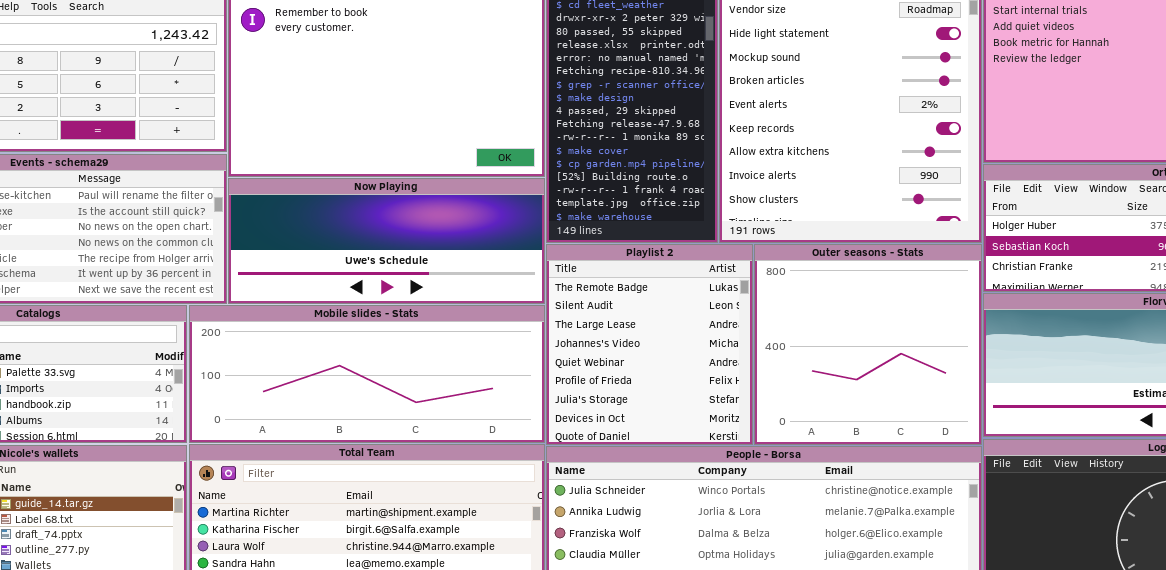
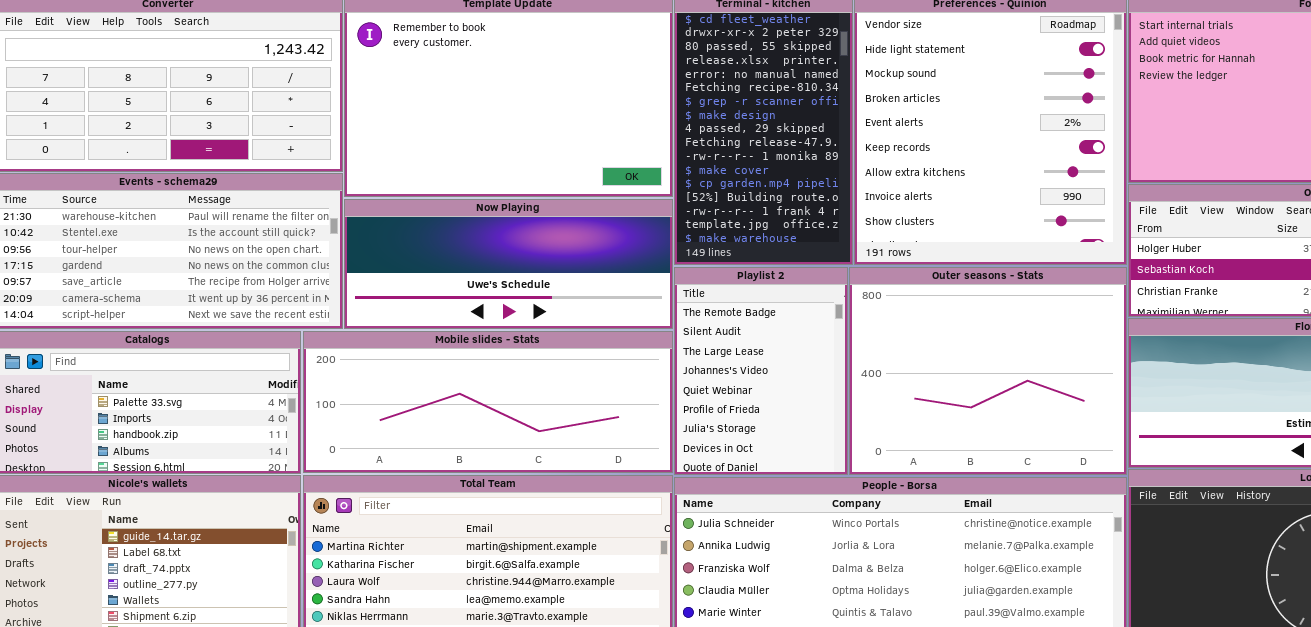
Playlist 2: [546,244,753,445] -> [674,267,848,475], resized
Outer seasons - Stats: [754,244,982,445] -> [849,267,1127,475], resized

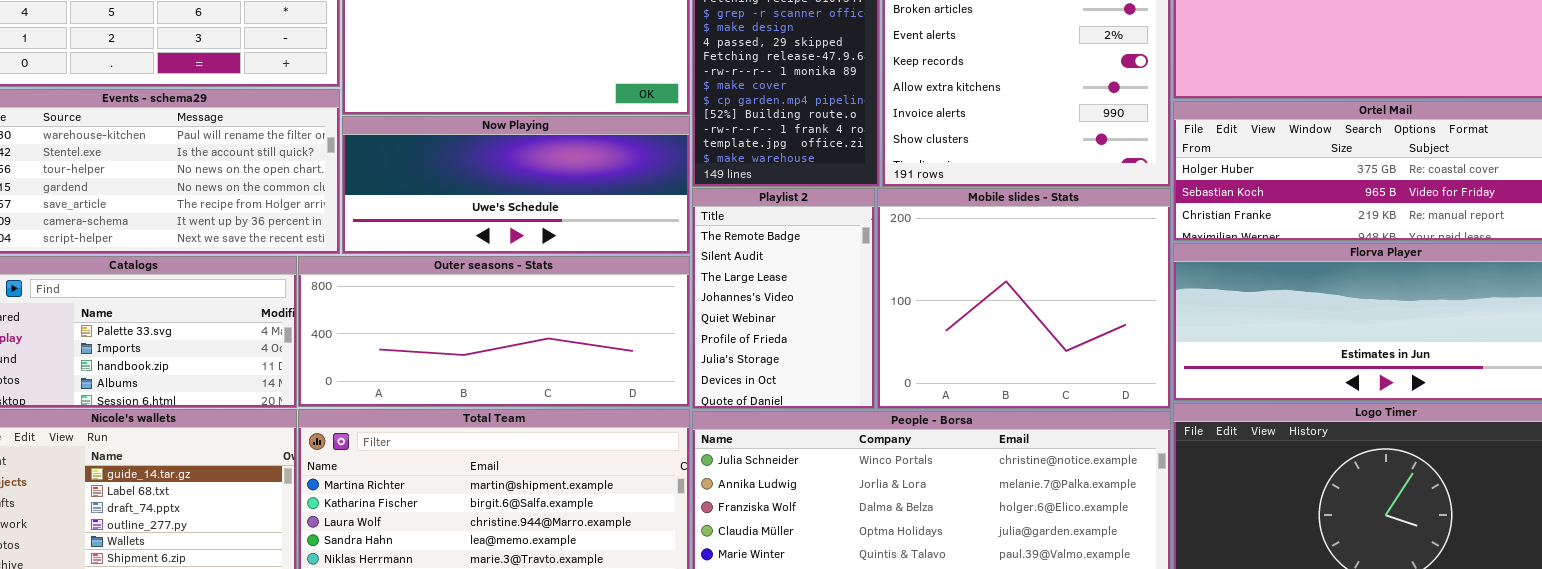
Outer seasons - Stats: [849,267,1127,475] -> [298,256,690,407], moved, resized
Mobile slides - Stats: [303,331,673,473] -> [877,188,1171,409], moved, resized

